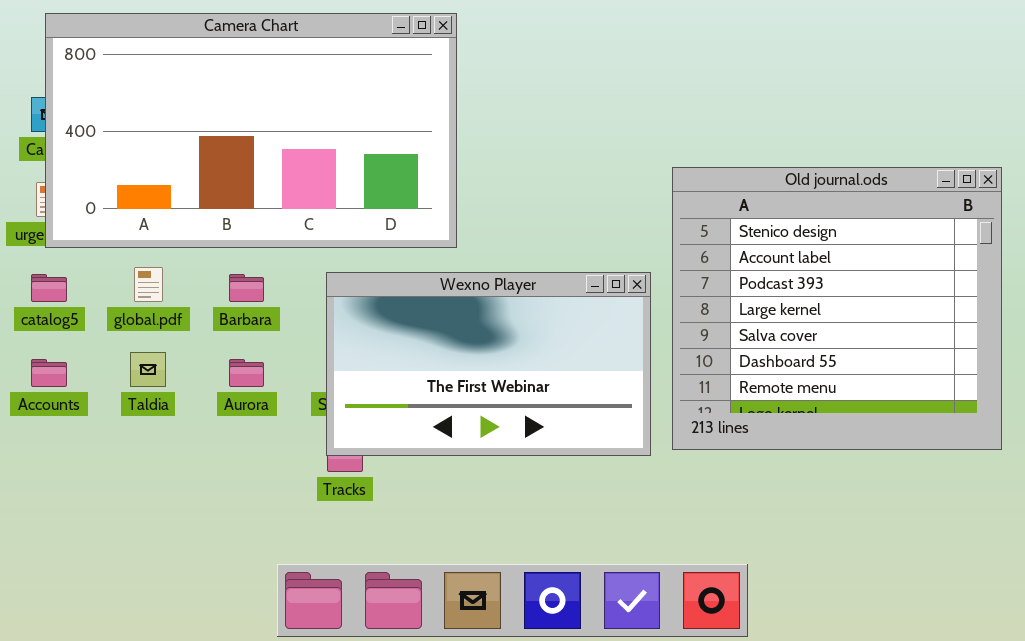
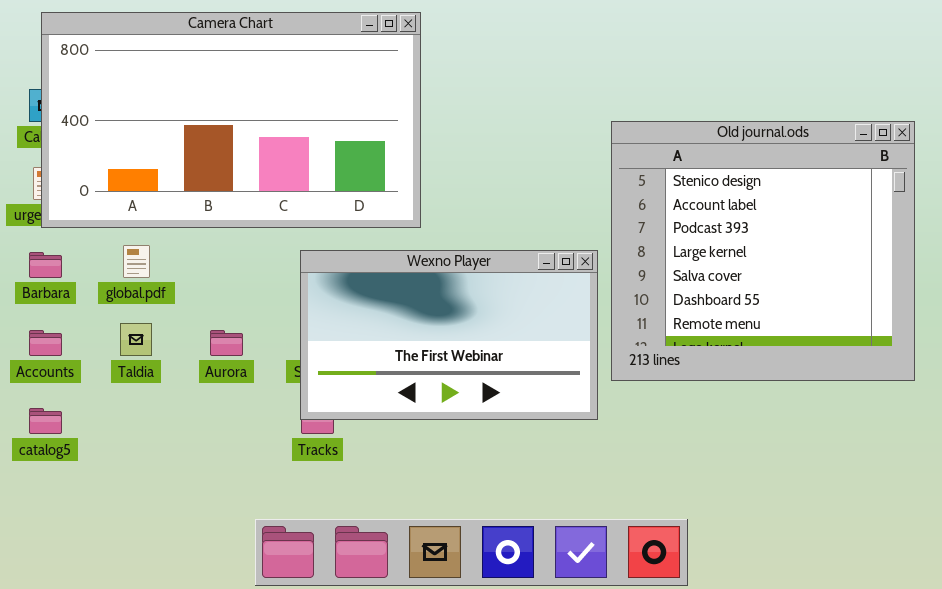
Old journal.ods: [672,167,1002,450] -> [611,121,915,381], moved
catalog5: [31,274,67,302] -> [29,408,62,434], moved
Barbara: [229,274,264,302] -> [29,252,62,278], moved

